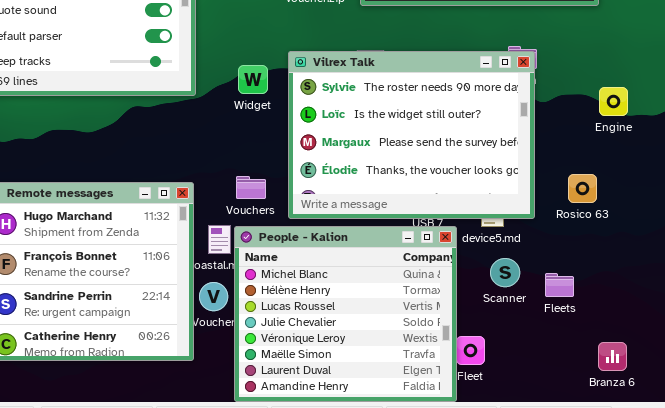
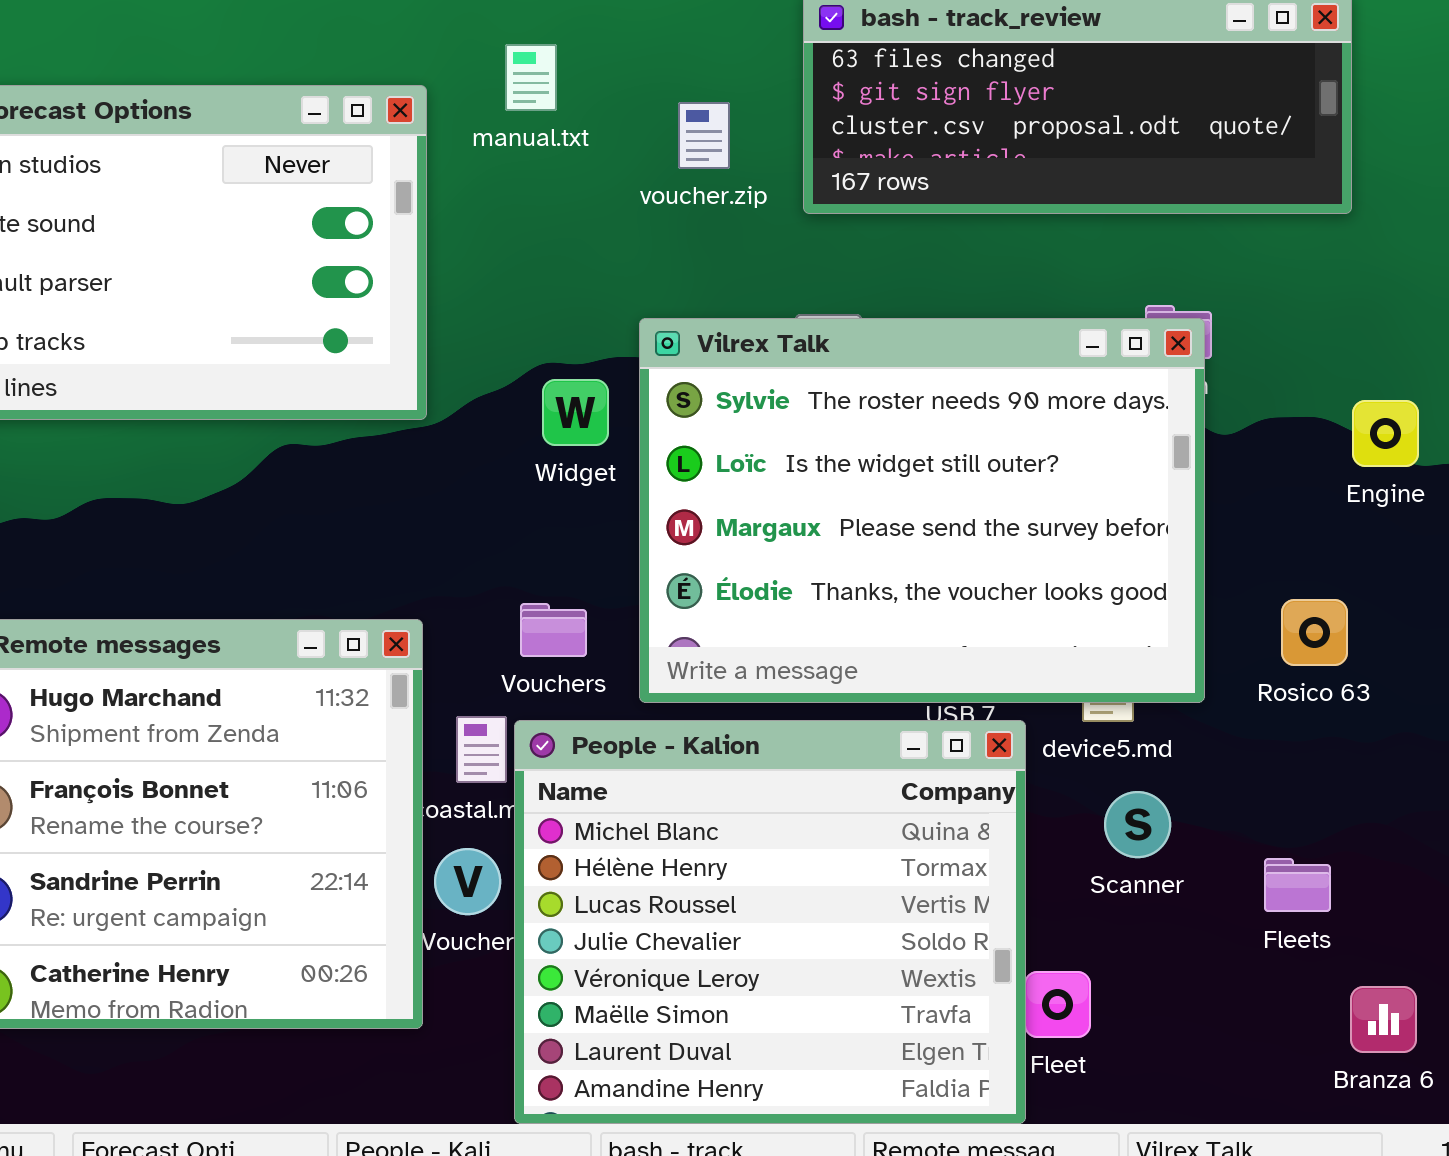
Widget: [238,65,268,94] -> [542,379,609,446], moved
Fleets: [545,273,574,297] -> [1264,858,1331,912], moved

